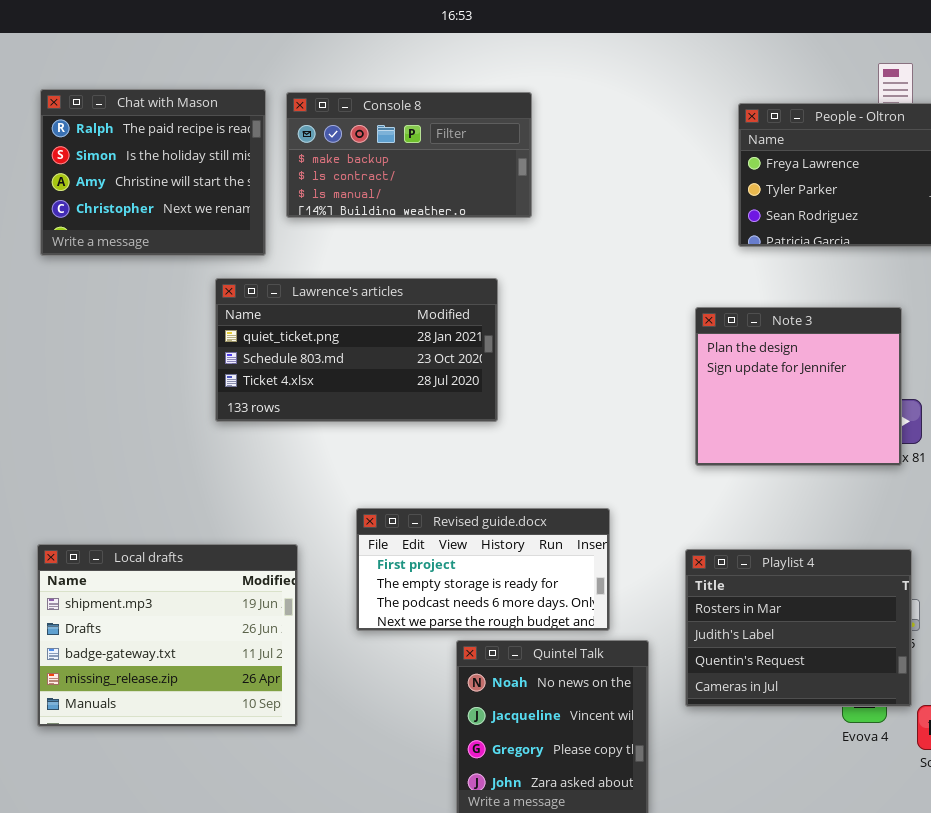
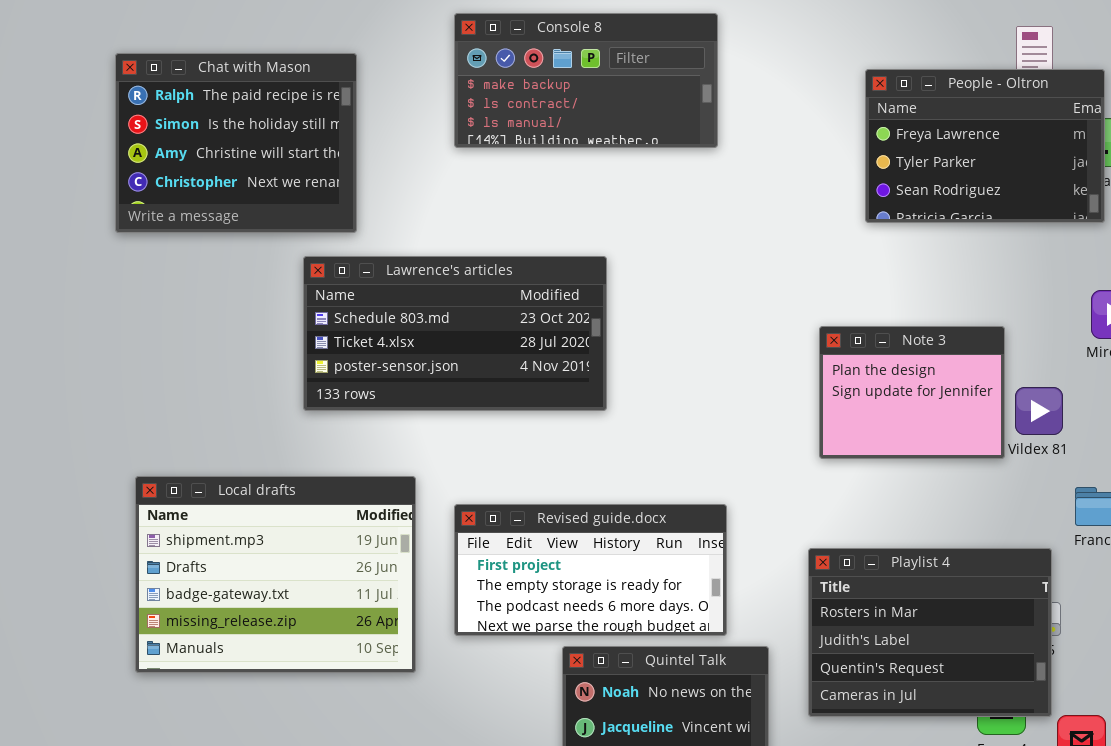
Console 8: [286,92,532,218] -> [454,13,718,148], moved
Lawrence's articles: [215,278,498,422] -> [303,256,607,411], scrolled down 1 row
Note 3: [695,307,902,466] -> [819,326,1005,459], resized
Local drafts: [37,544,298,727] -> [135,476,416,673], moved

